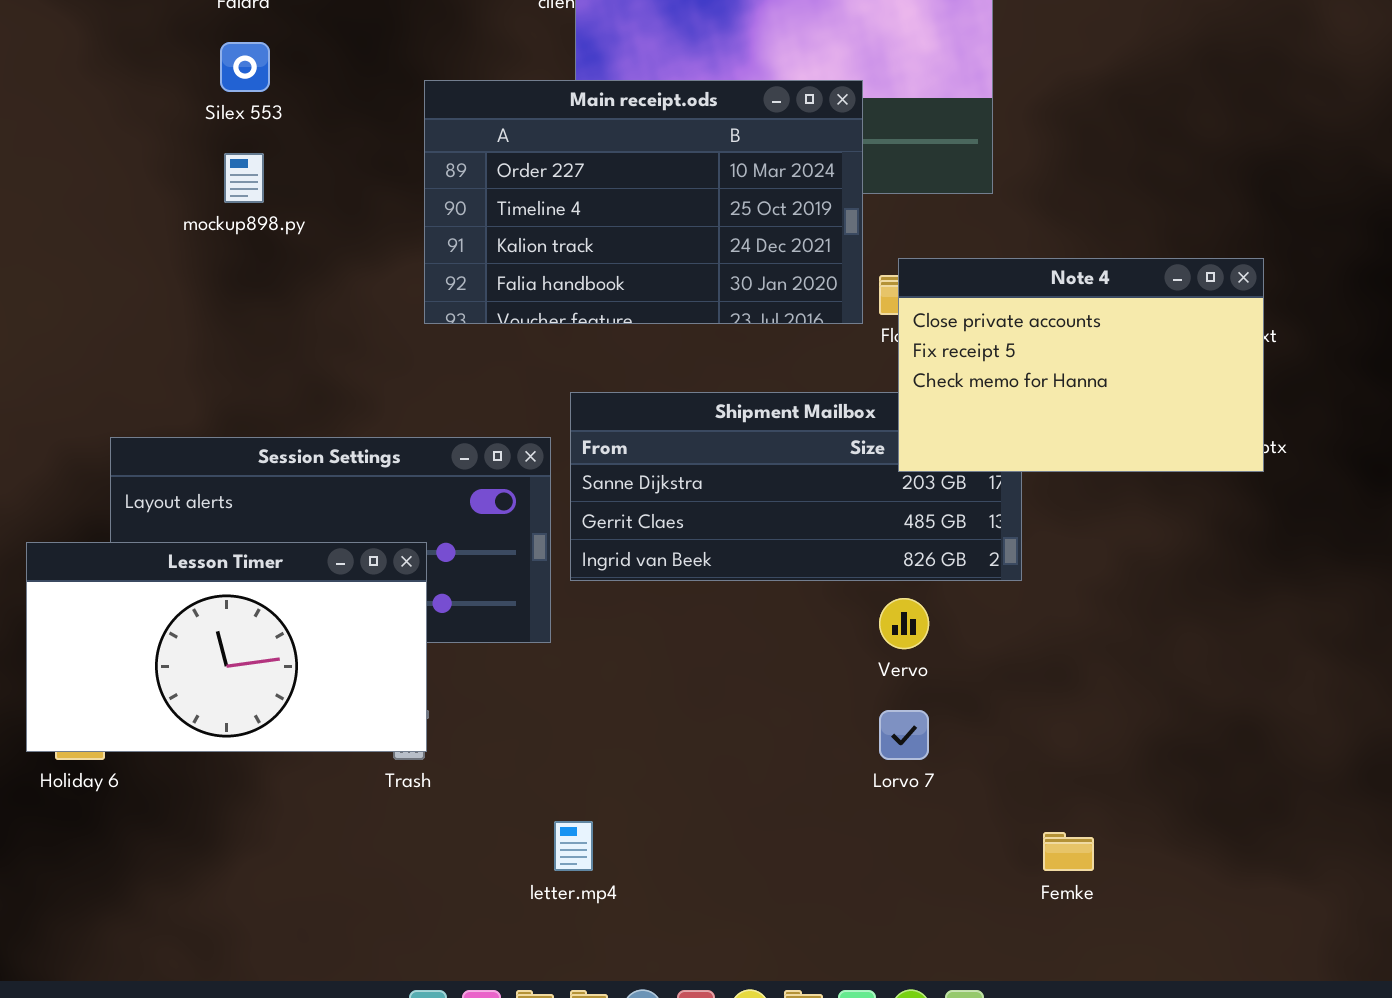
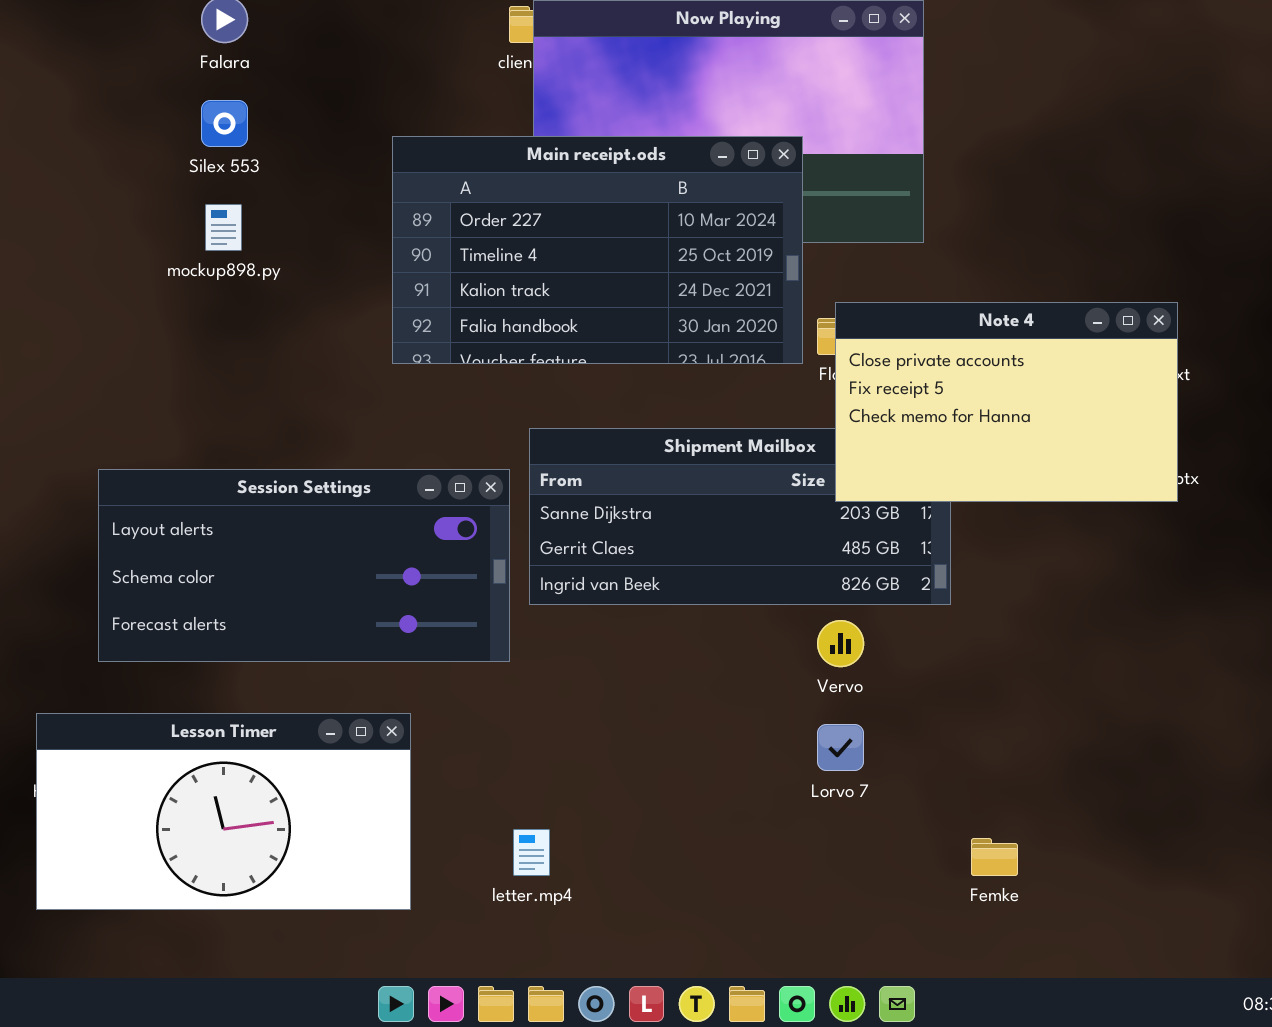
Lesson Timer: [26,542,427,752] -> [36,713,411,910], moved

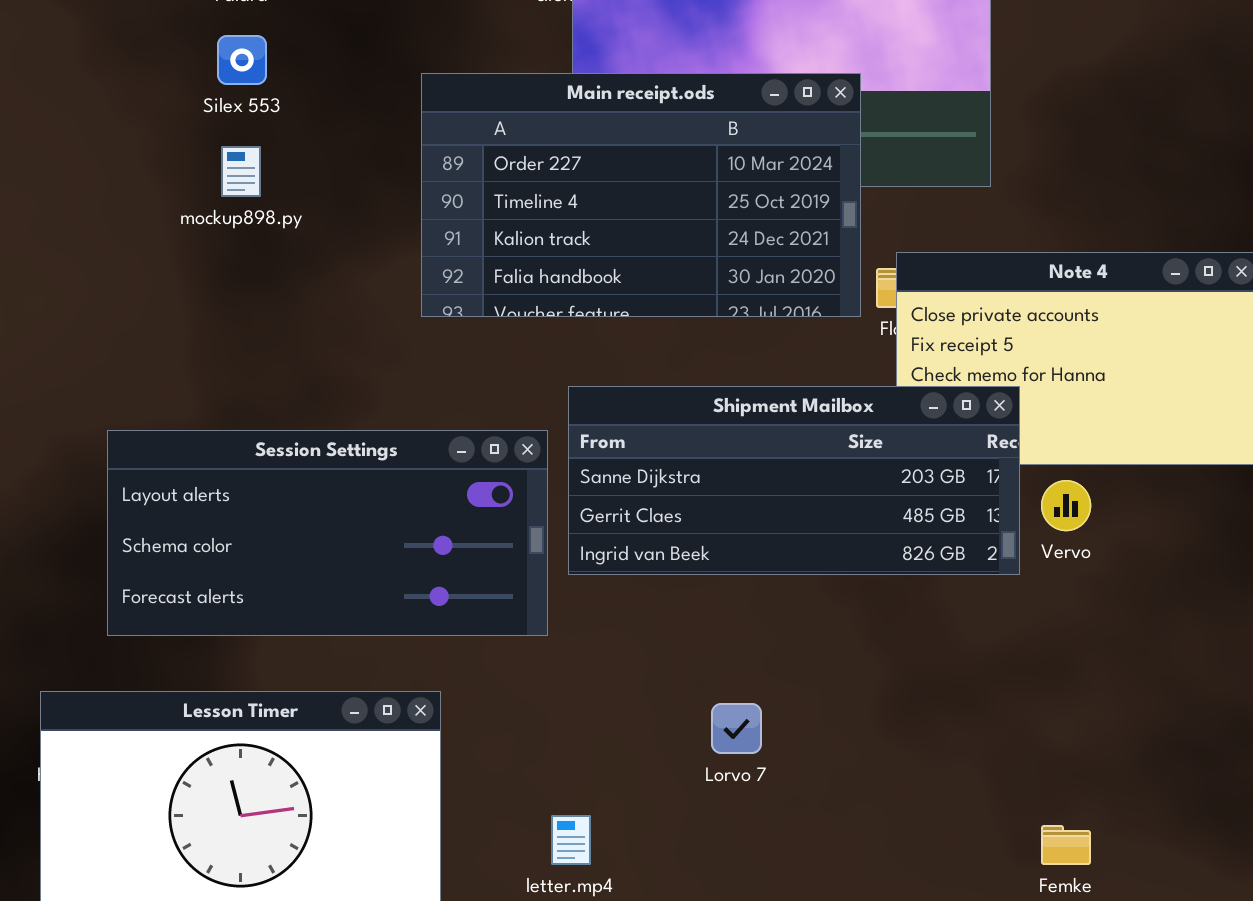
Shipment Mailbox: [529,428,951,605] -> [568,386,1020,575], raised
Vervo: [817,620,864,667] -> [1041,480,1091,531], moved
Lorvo 7: [817,724,864,771] -> [711,703,762,754], moved

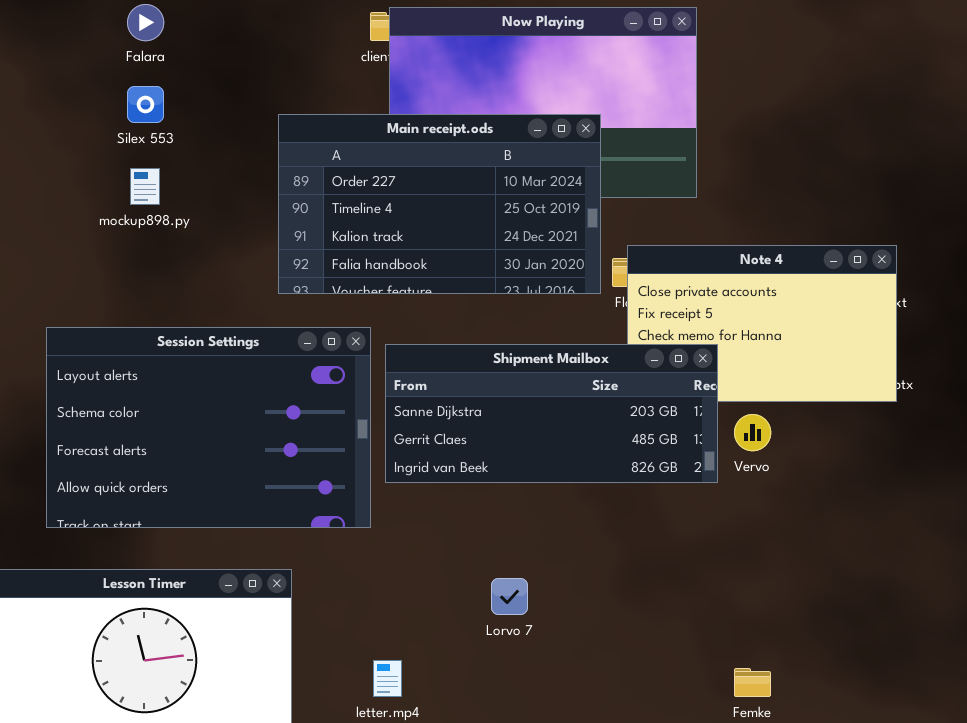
Session Settings: [107,430,548,636] -> [46,327,371,528], resized

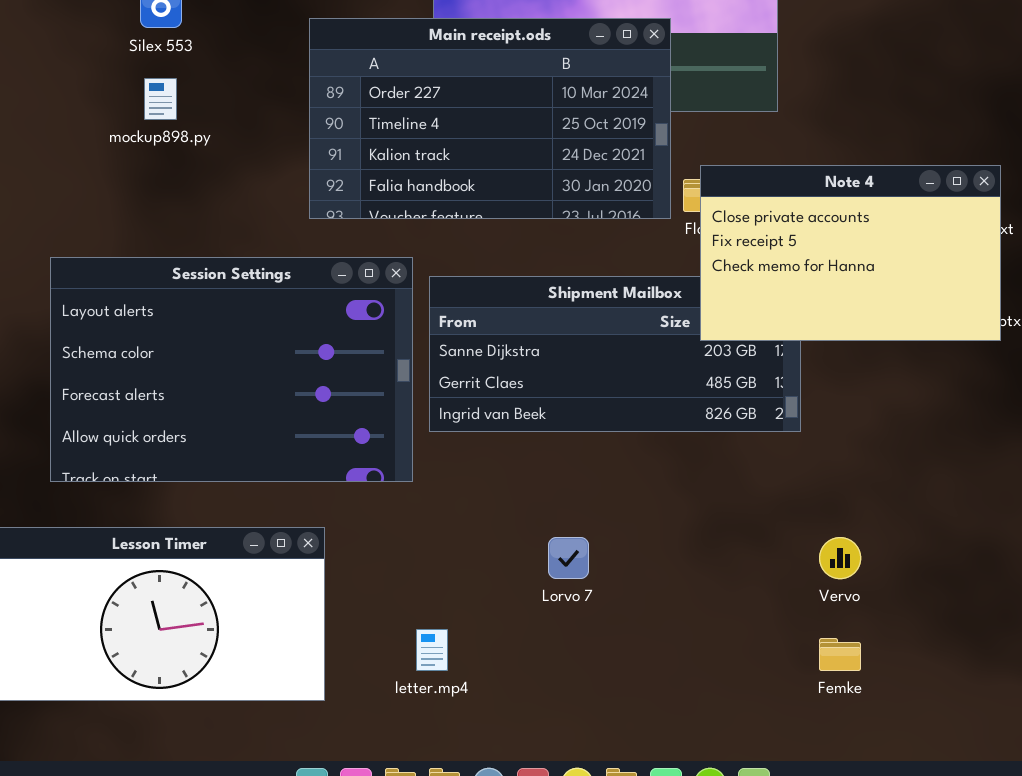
Note 4: [627,245,897,402] -> [700,165,1001,341], raised
Vervo: [734,414,771,451] -> [819,537,861,579], moved

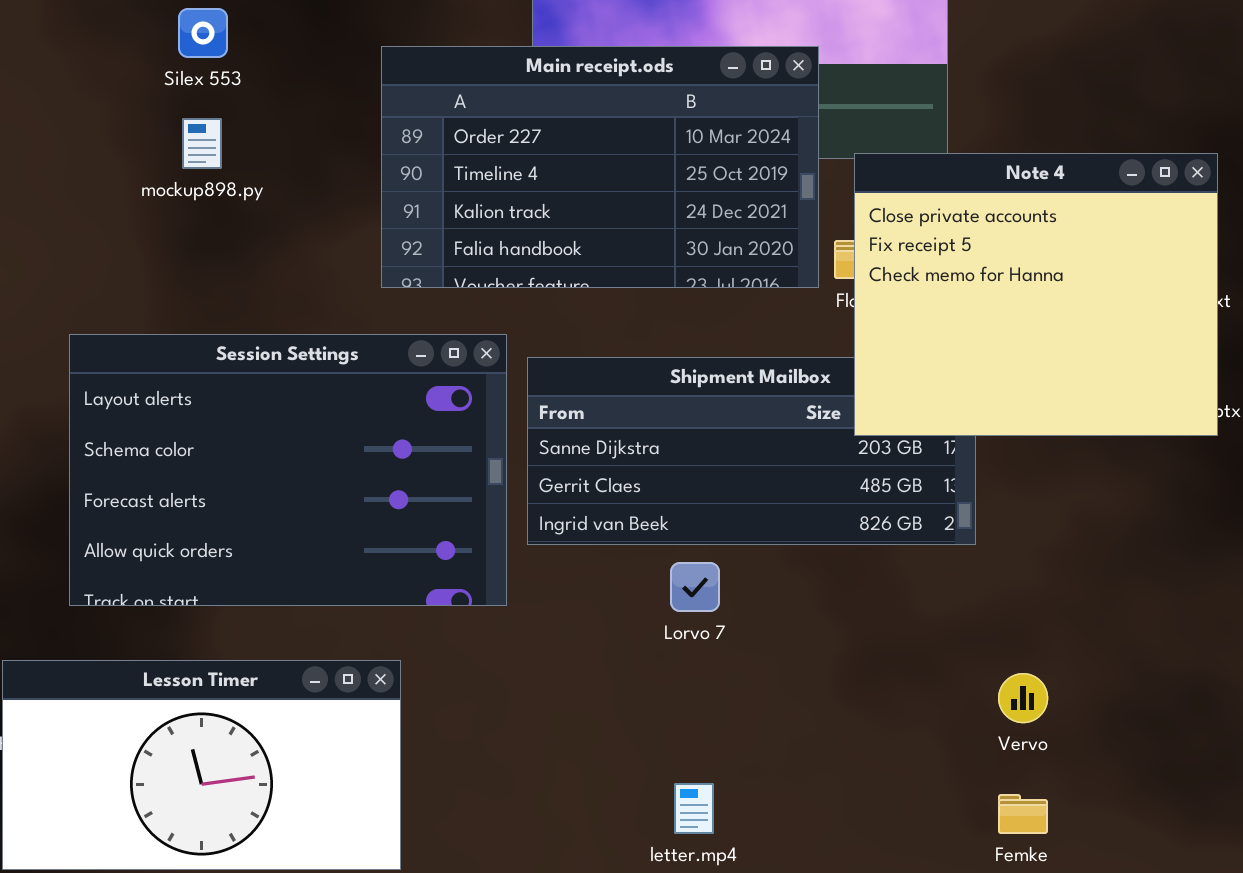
Note 4: [700,165,1001,341] -> [854,153,1218,436], resized
Lorvo 7: [548,537,589,579] -> [670,562,720,612], moved
letter.mp4: [416,629,448,671] -> [674,783,714,834], moved

